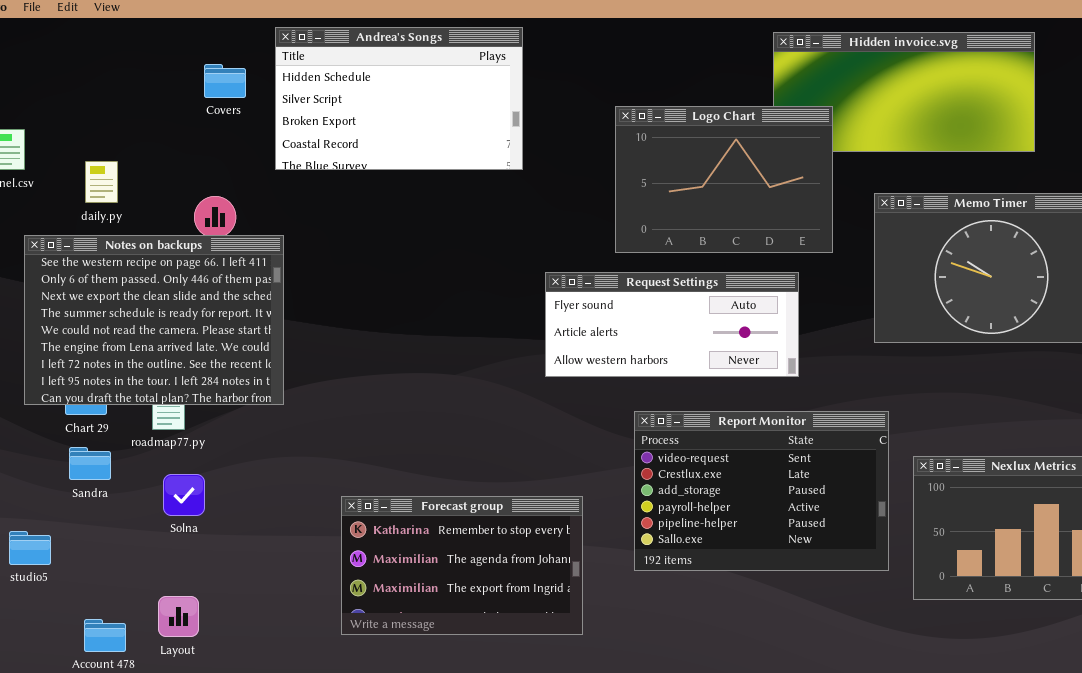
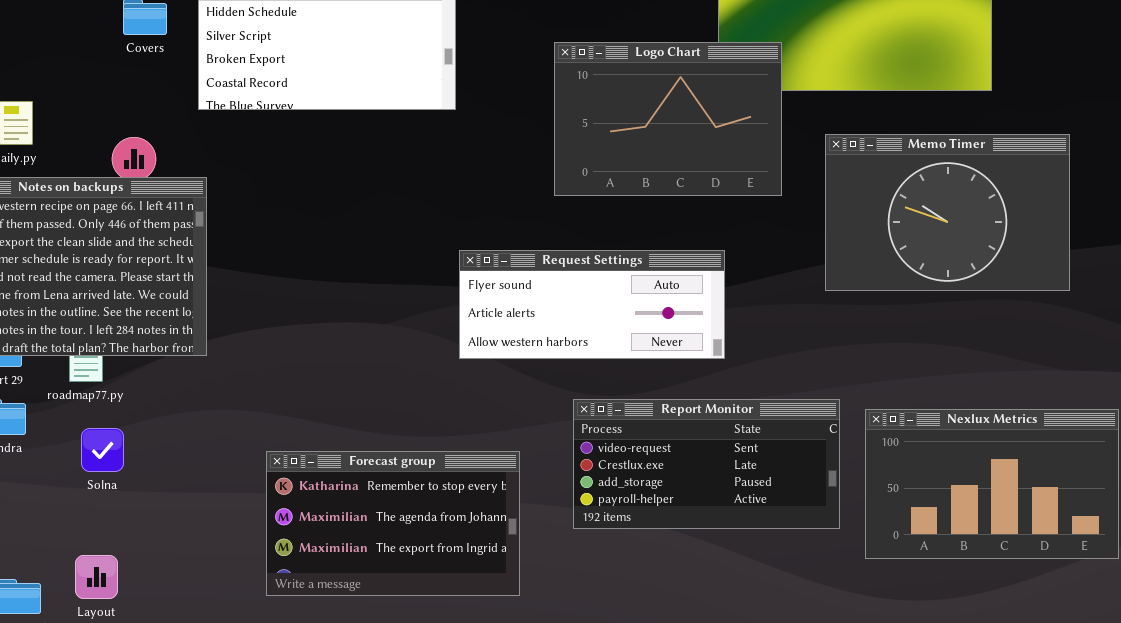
Request Settings: [545,272,799,377] -> [459,250,725,359], moved
Report Monitor: [634,411,889,571] -> [573,399,840,529], resized

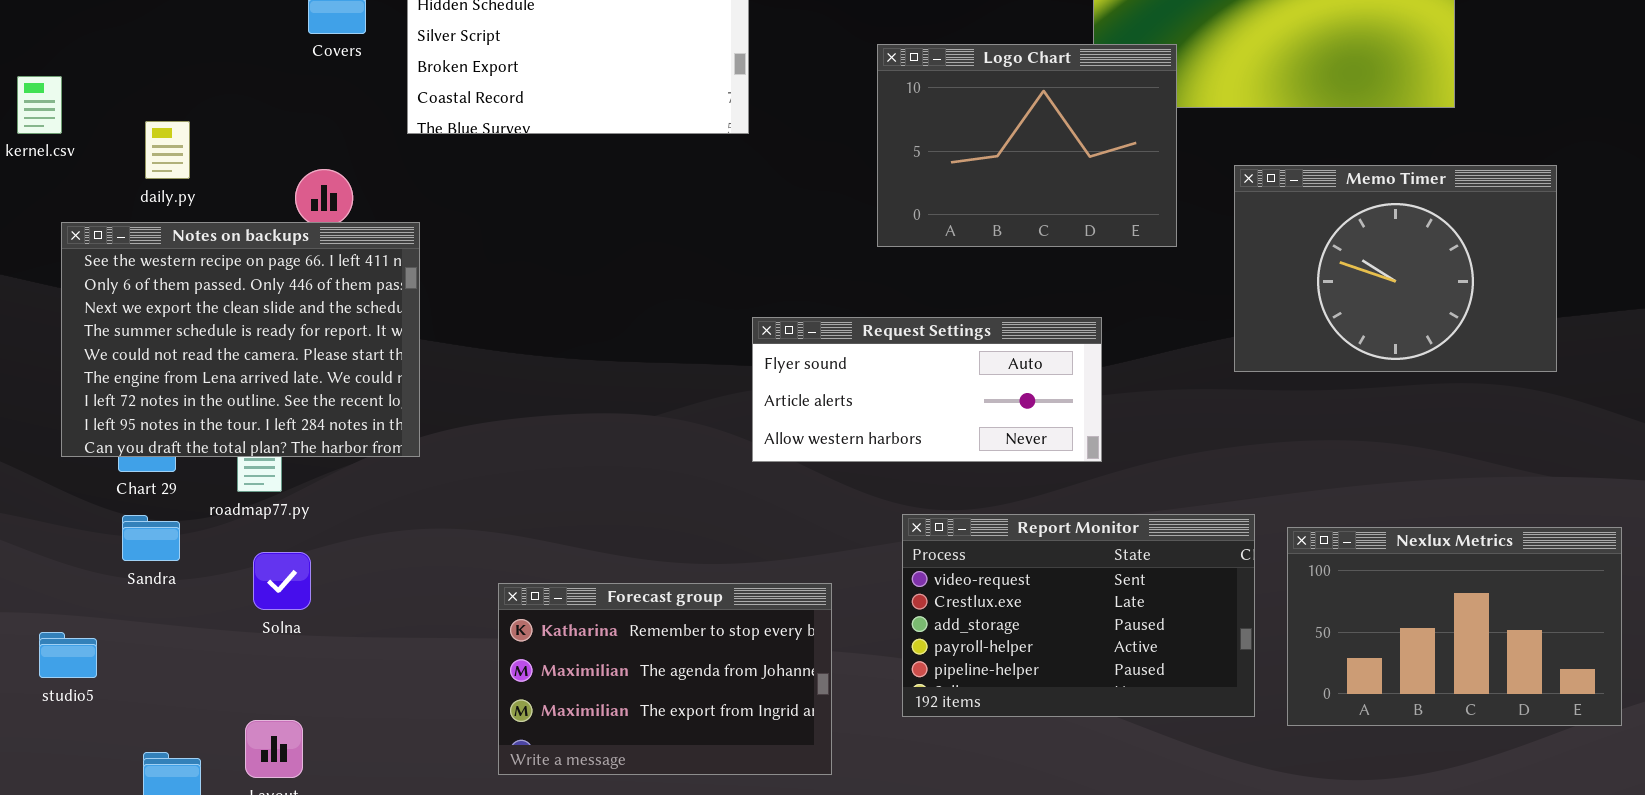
Report Monitor: [573,399,840,529] -> [902,514,1255,717], resized

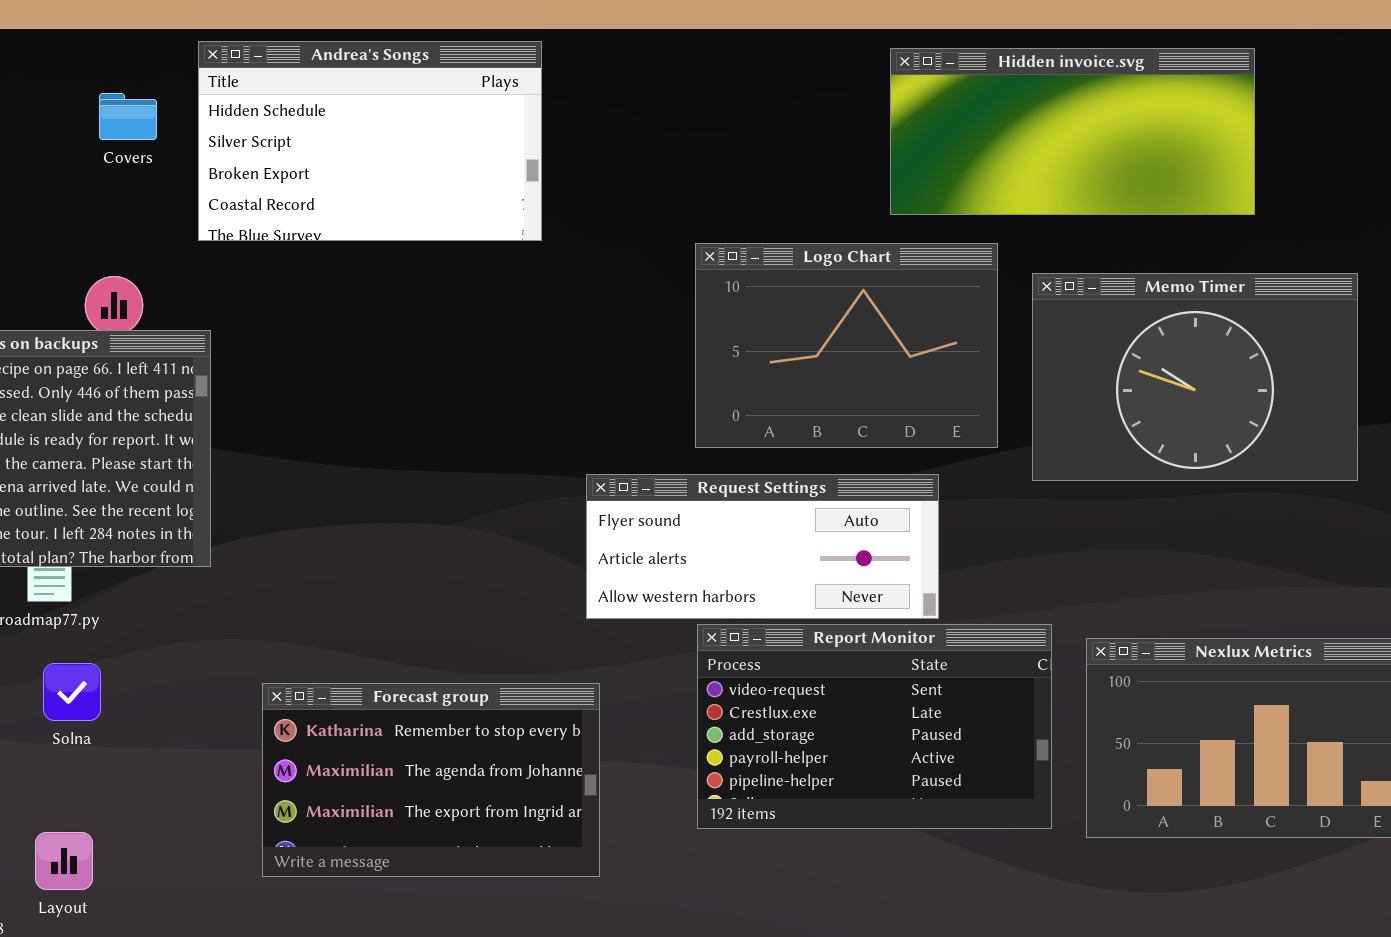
Logo Chart: [877,44,1177,247] -> [695,243,998,448], moved
Request Settings: [752,317,1102,462] -> [586,474,939,619], moved
Forecast group: [498,583,832,775] -> [262,683,600,877], moved

